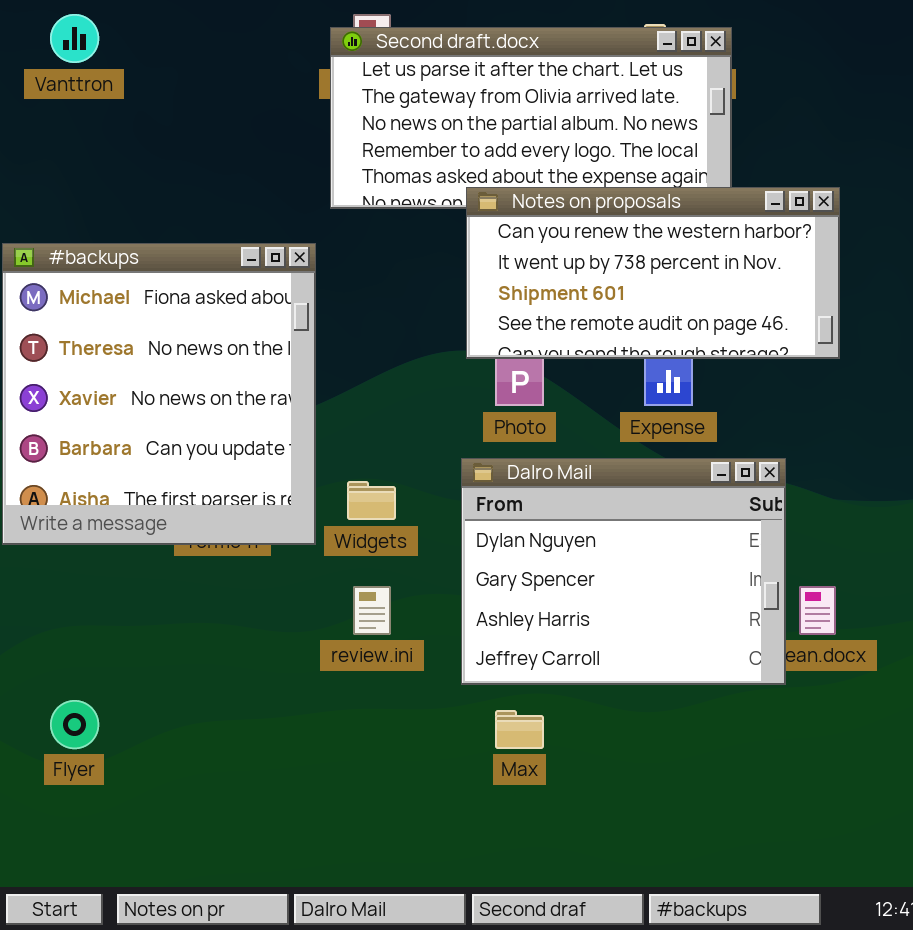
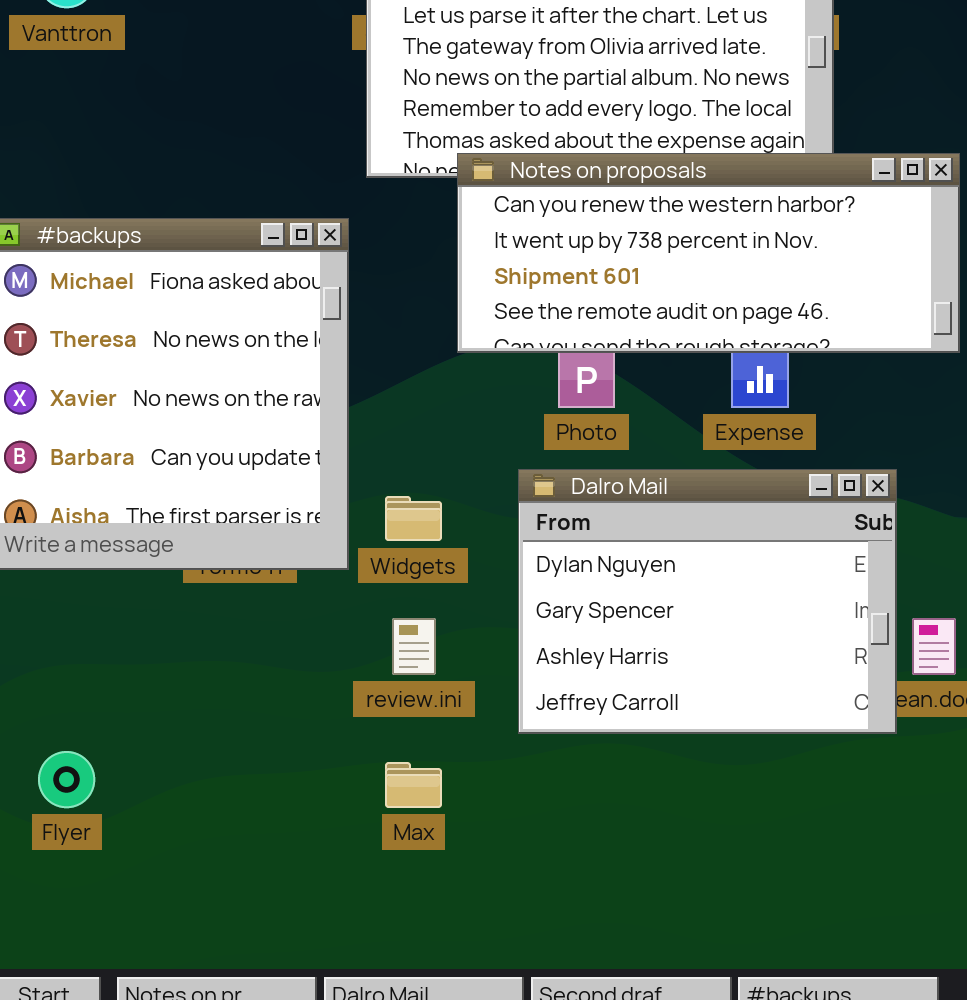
Notes on proposals: [466,187,840,359] -> [457,153,960,353], resized
Max: [495,710,544,749] -> [385,762,442,808], moved

